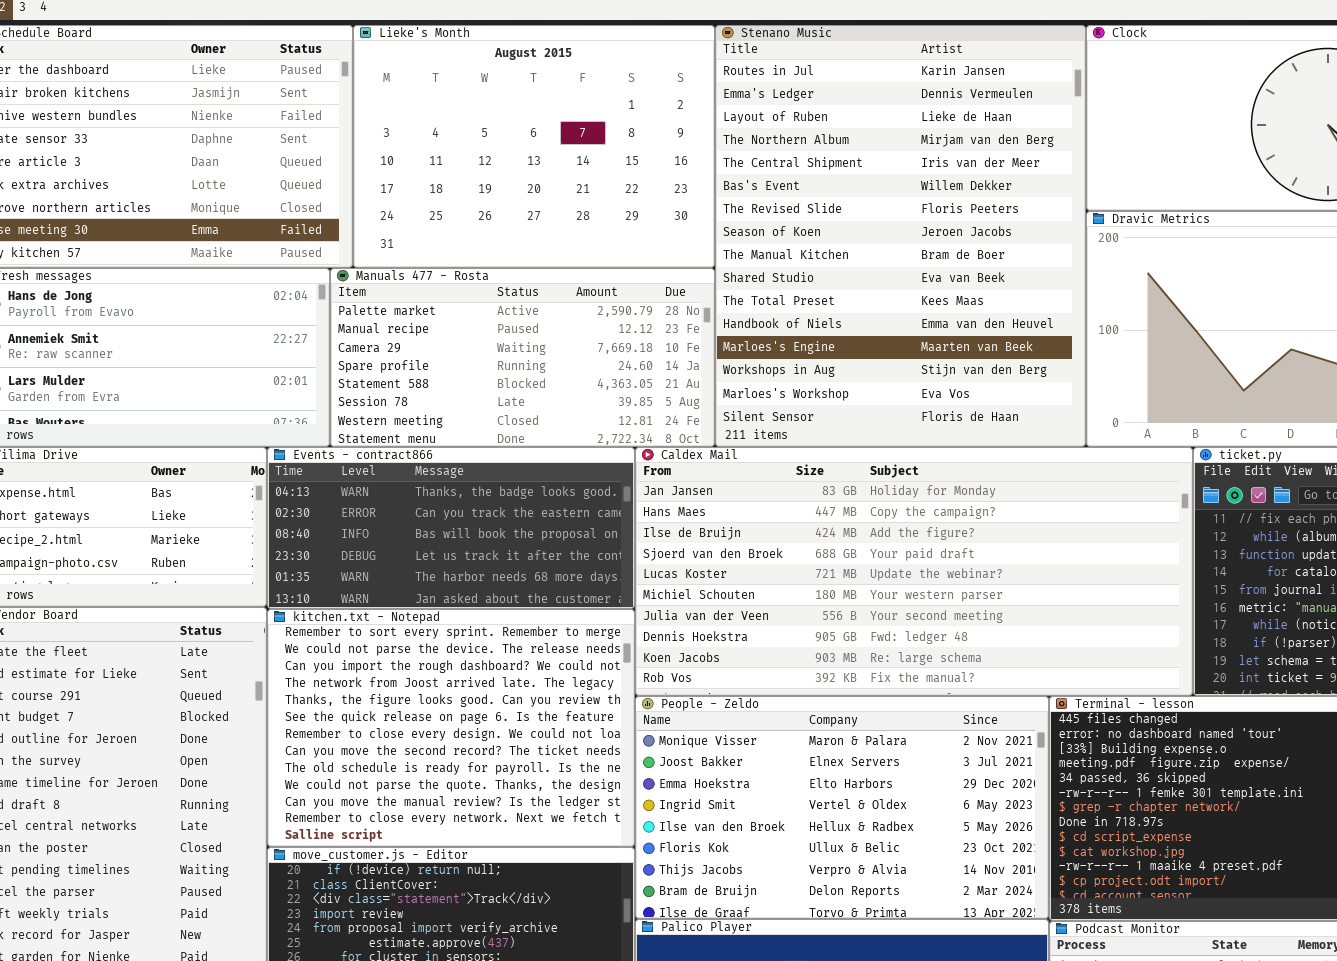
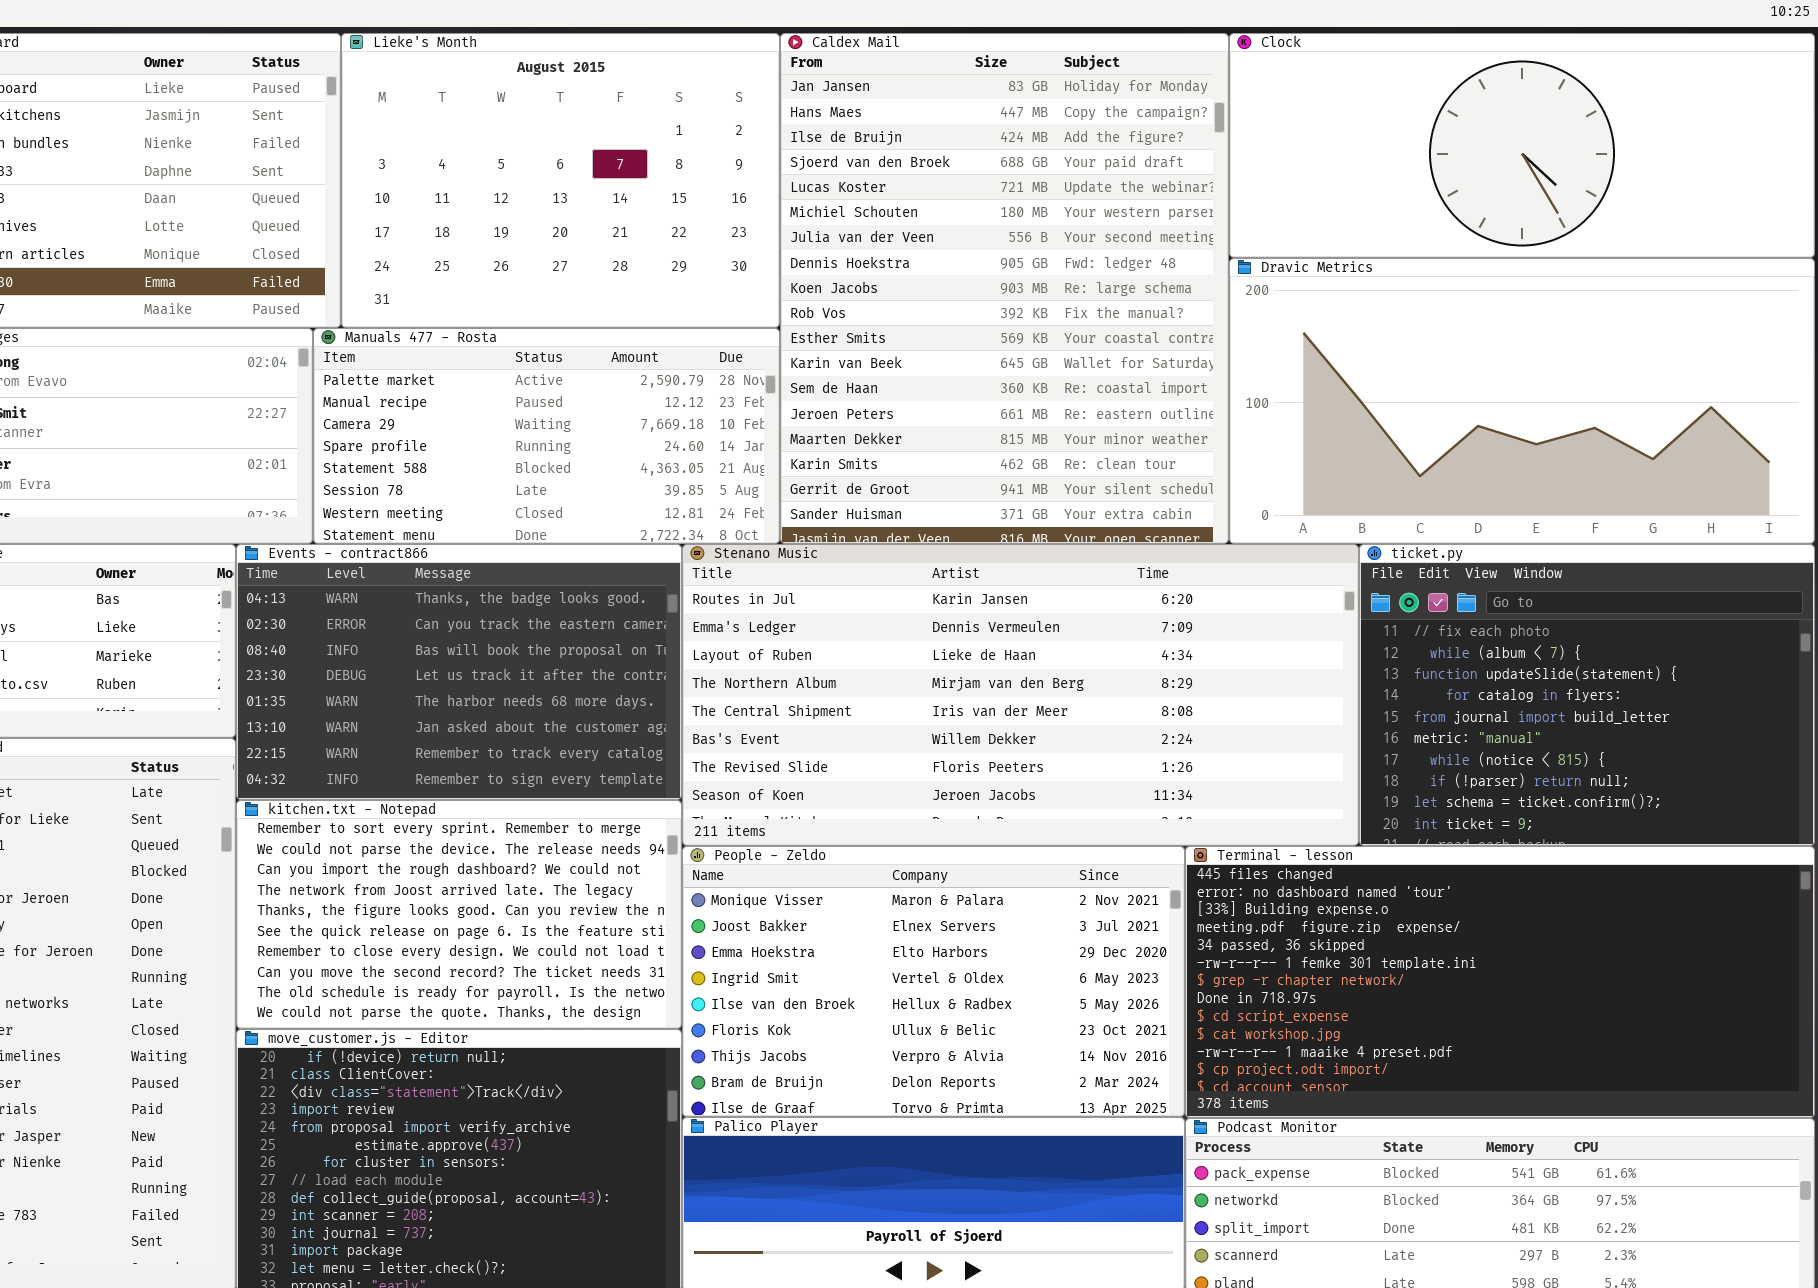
Stenano Music: [715,25,1086,447] -> [682,544,1359,846], moved, resized
Events - contract866: [267,447,635,609] -> [236,544,682,800], resized
Caldex Mail: [635,447,1193,696] -> [780,33,1229,544], moved, resized
kitchen.txt - Notepad: [267,609,635,847] -> [236,800,682,1029], resized

